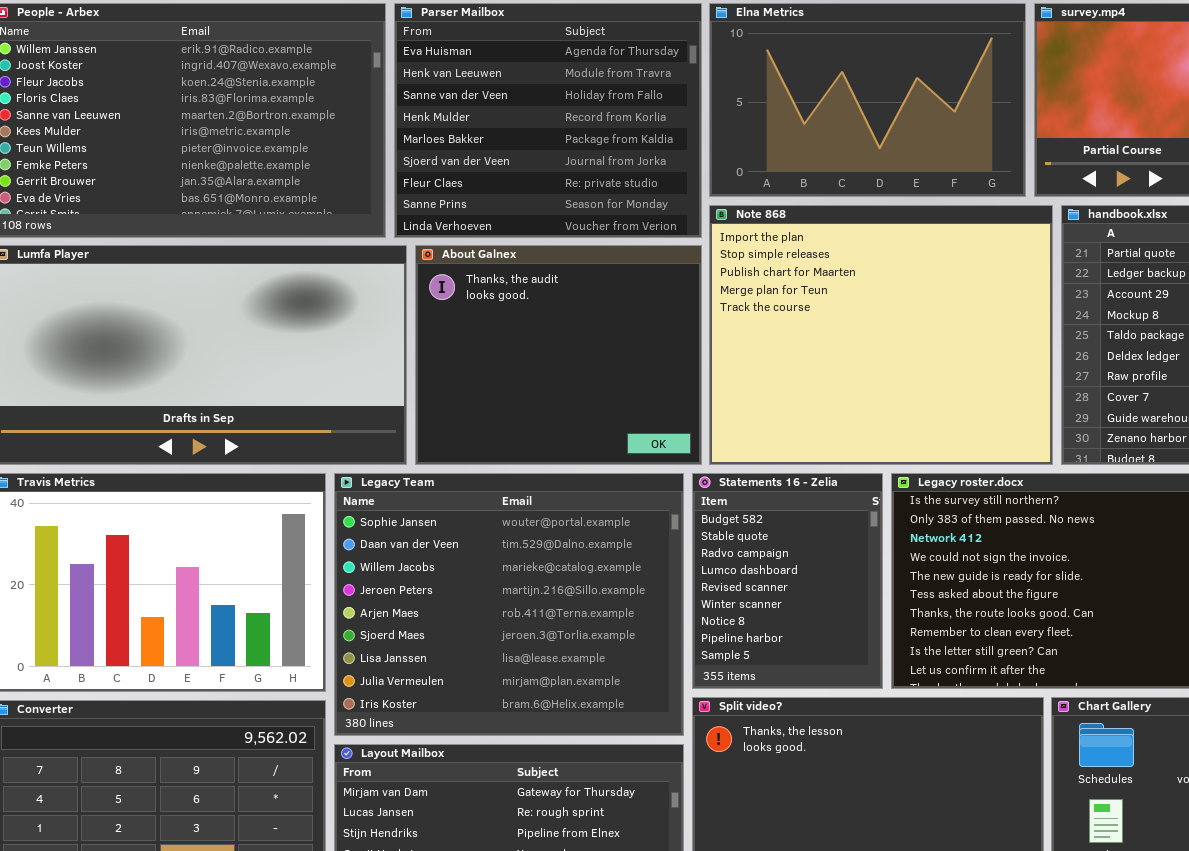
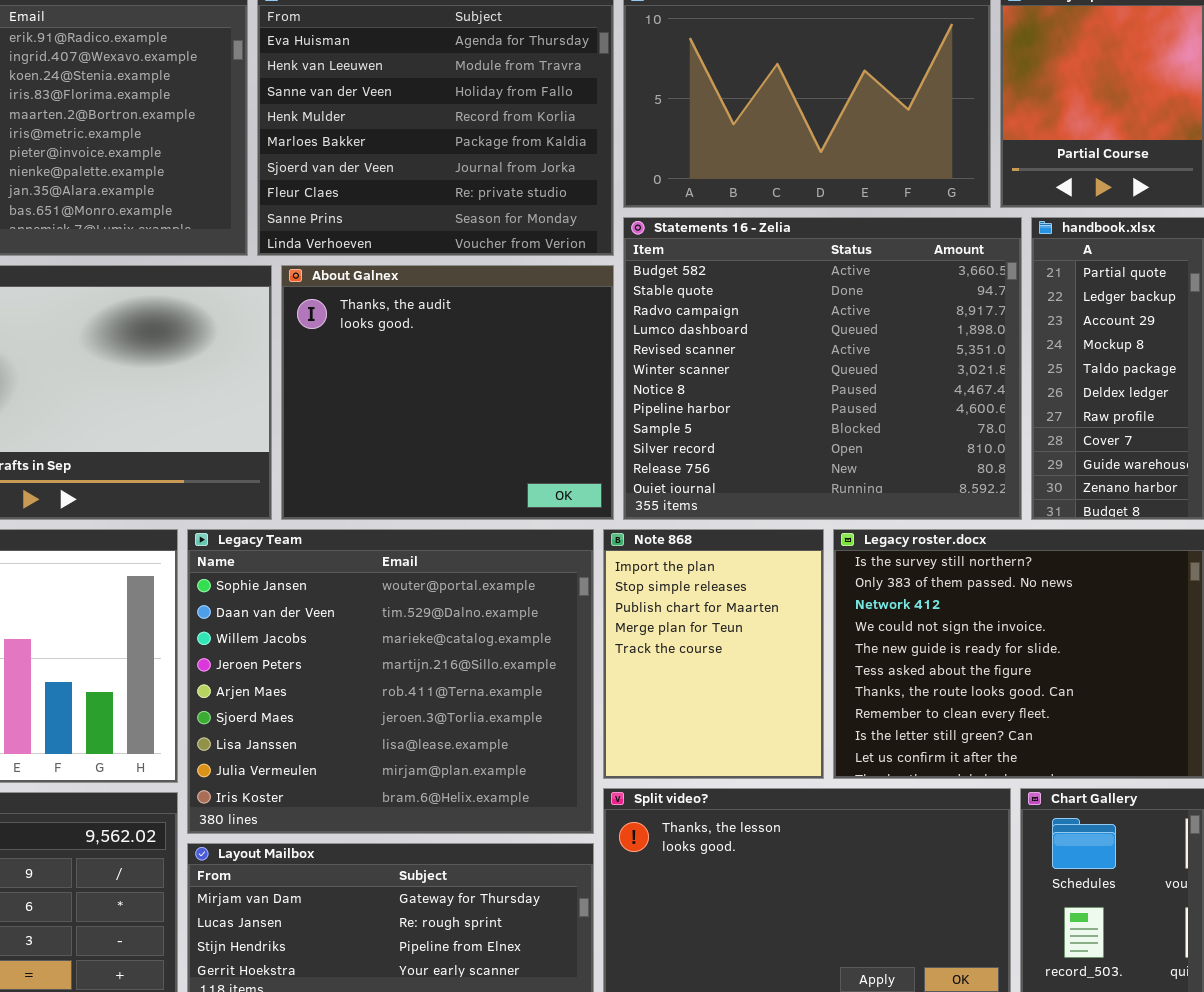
Note 868: [709,205,1053,465] -> [603,529,824,779], moved, resized
Statements 16 - Zelia: [692,473,883,689] -> [623,217,1022,520], moved, resized

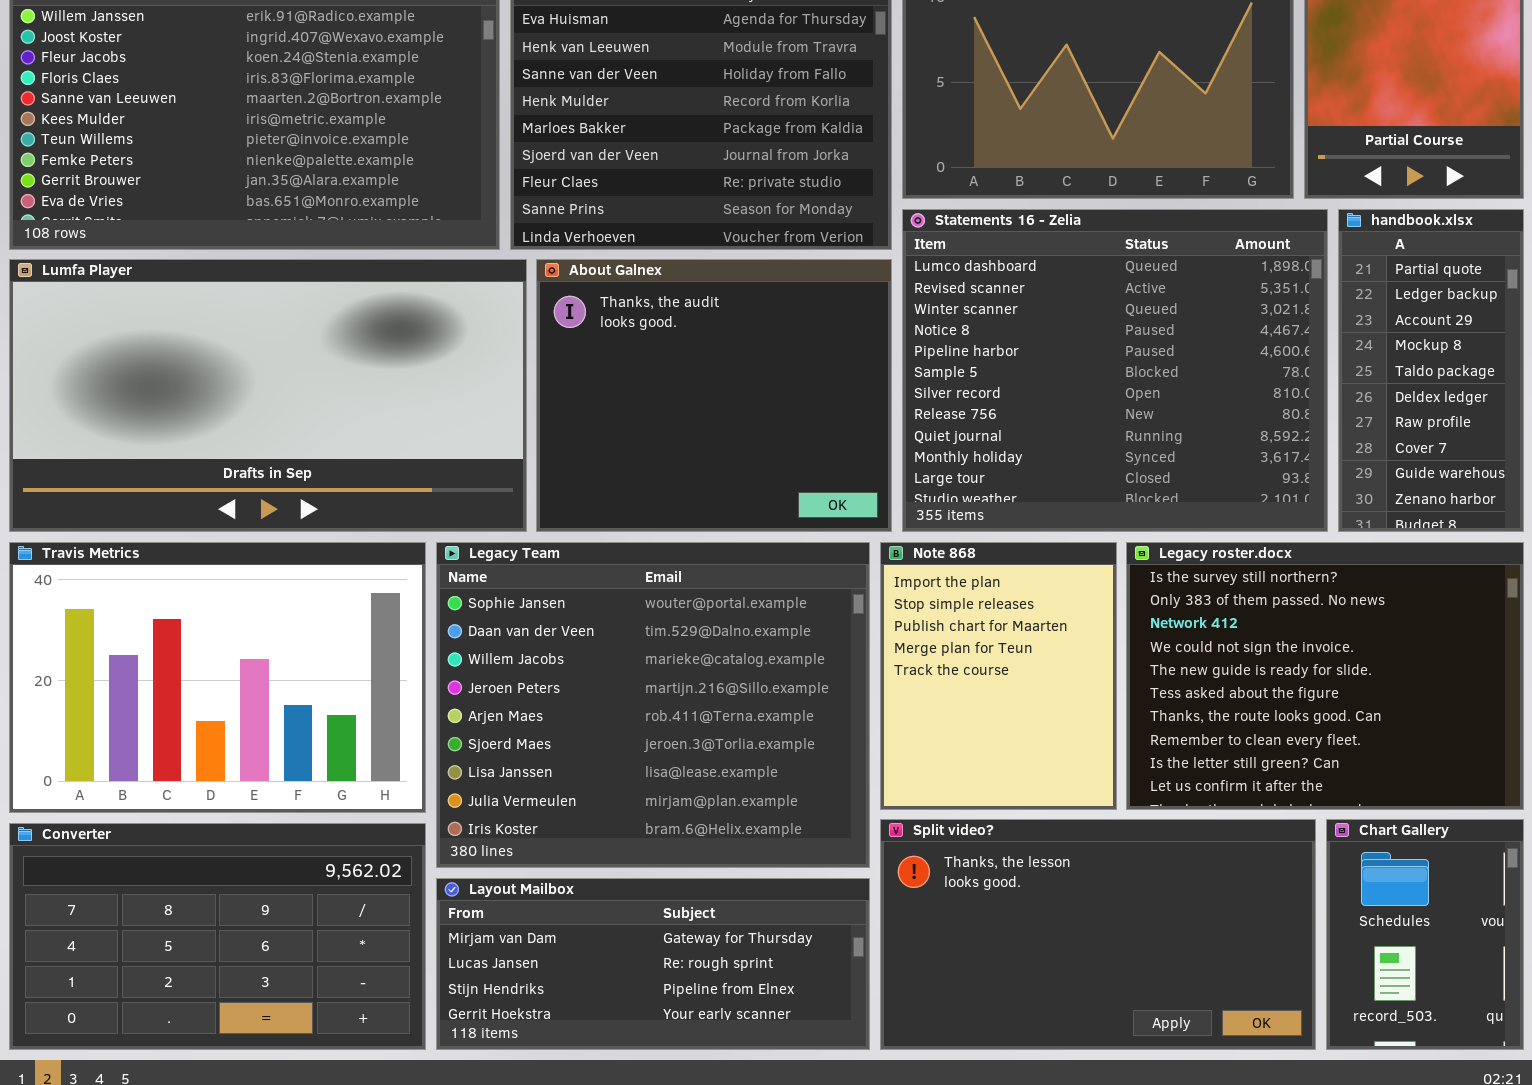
Statements 16 - Zelia: [623,217,1022,520] -> [902,209,1328,532], scrolled down 3 rows

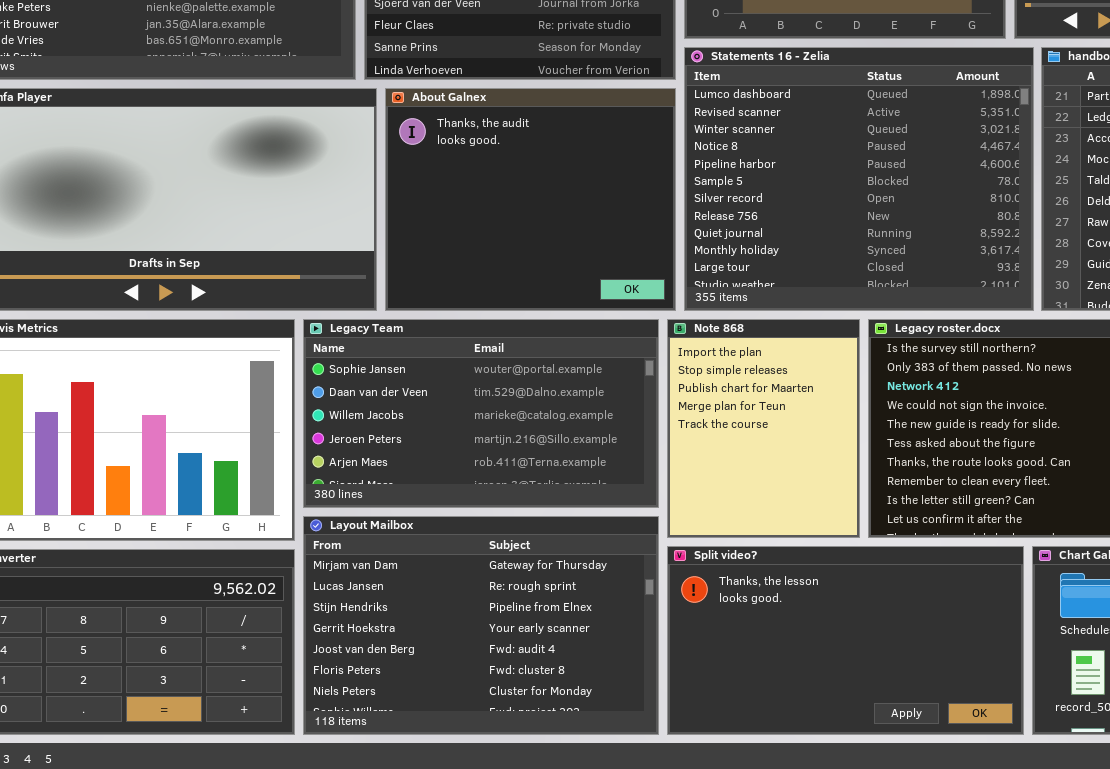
Legacy Team: [436,542,870,868] -> [303,319,659,508], resized
Layout Mailbox: [436,878,870,1050] -> [303,516,659,735], resized

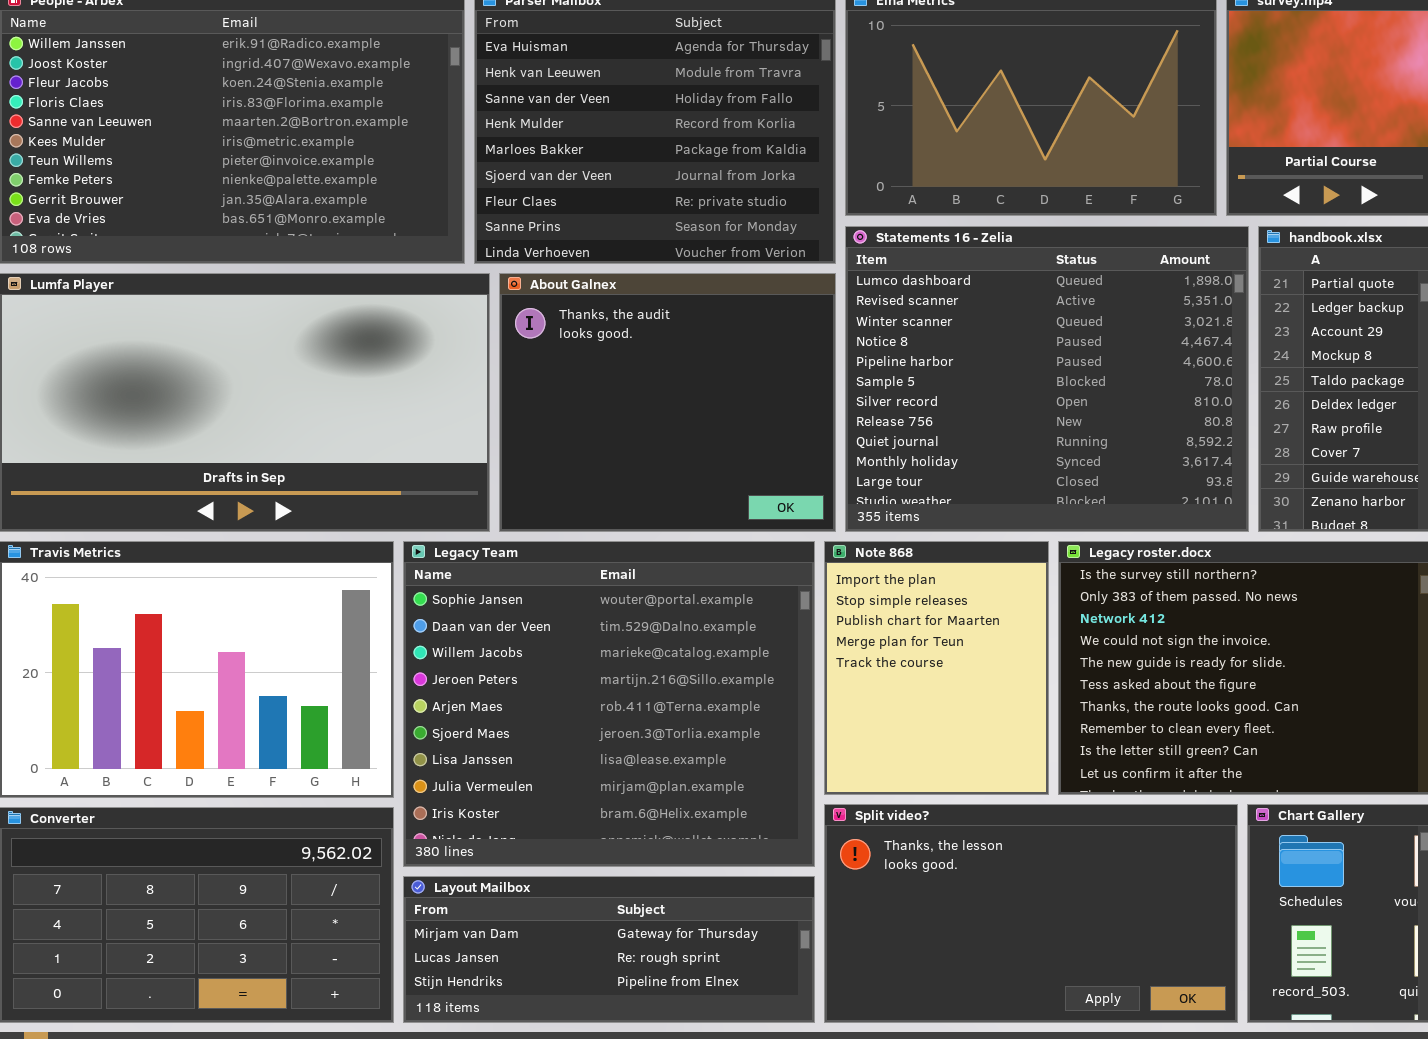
Legacy Team: [303,319,659,508] -> [403,541,815,867], resized
Layout Mailbox: [303,516,659,735] -> [403,876,815,1023], resized

